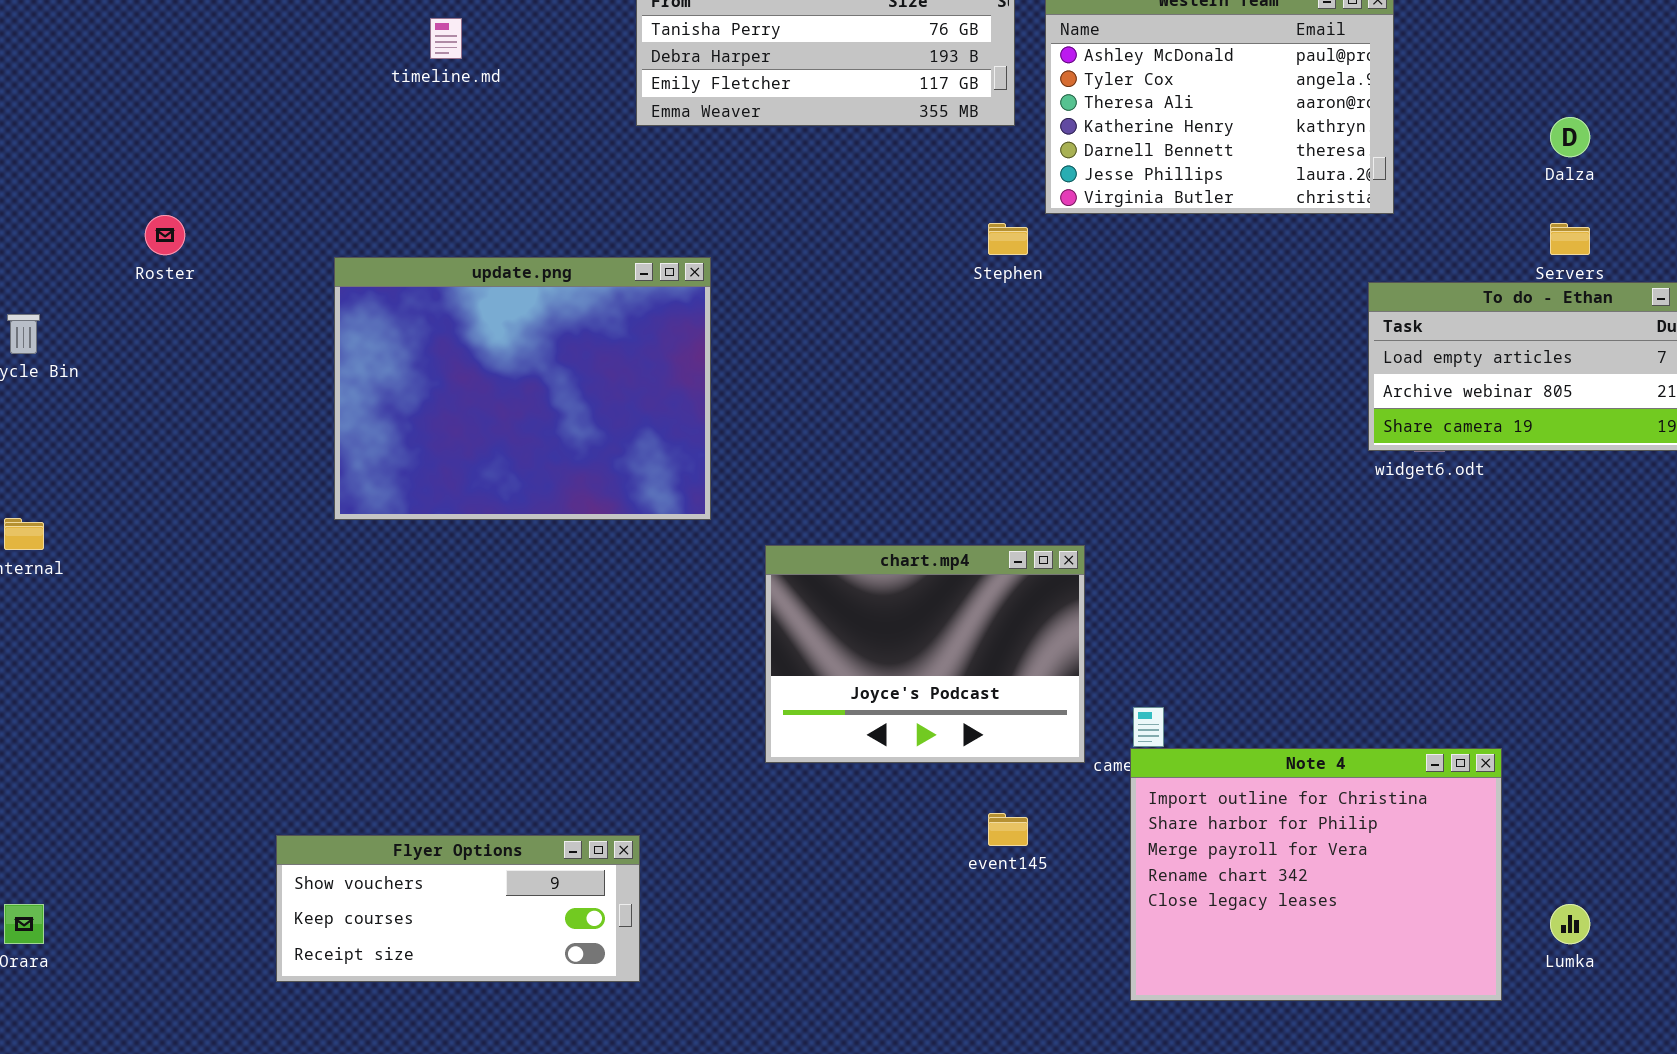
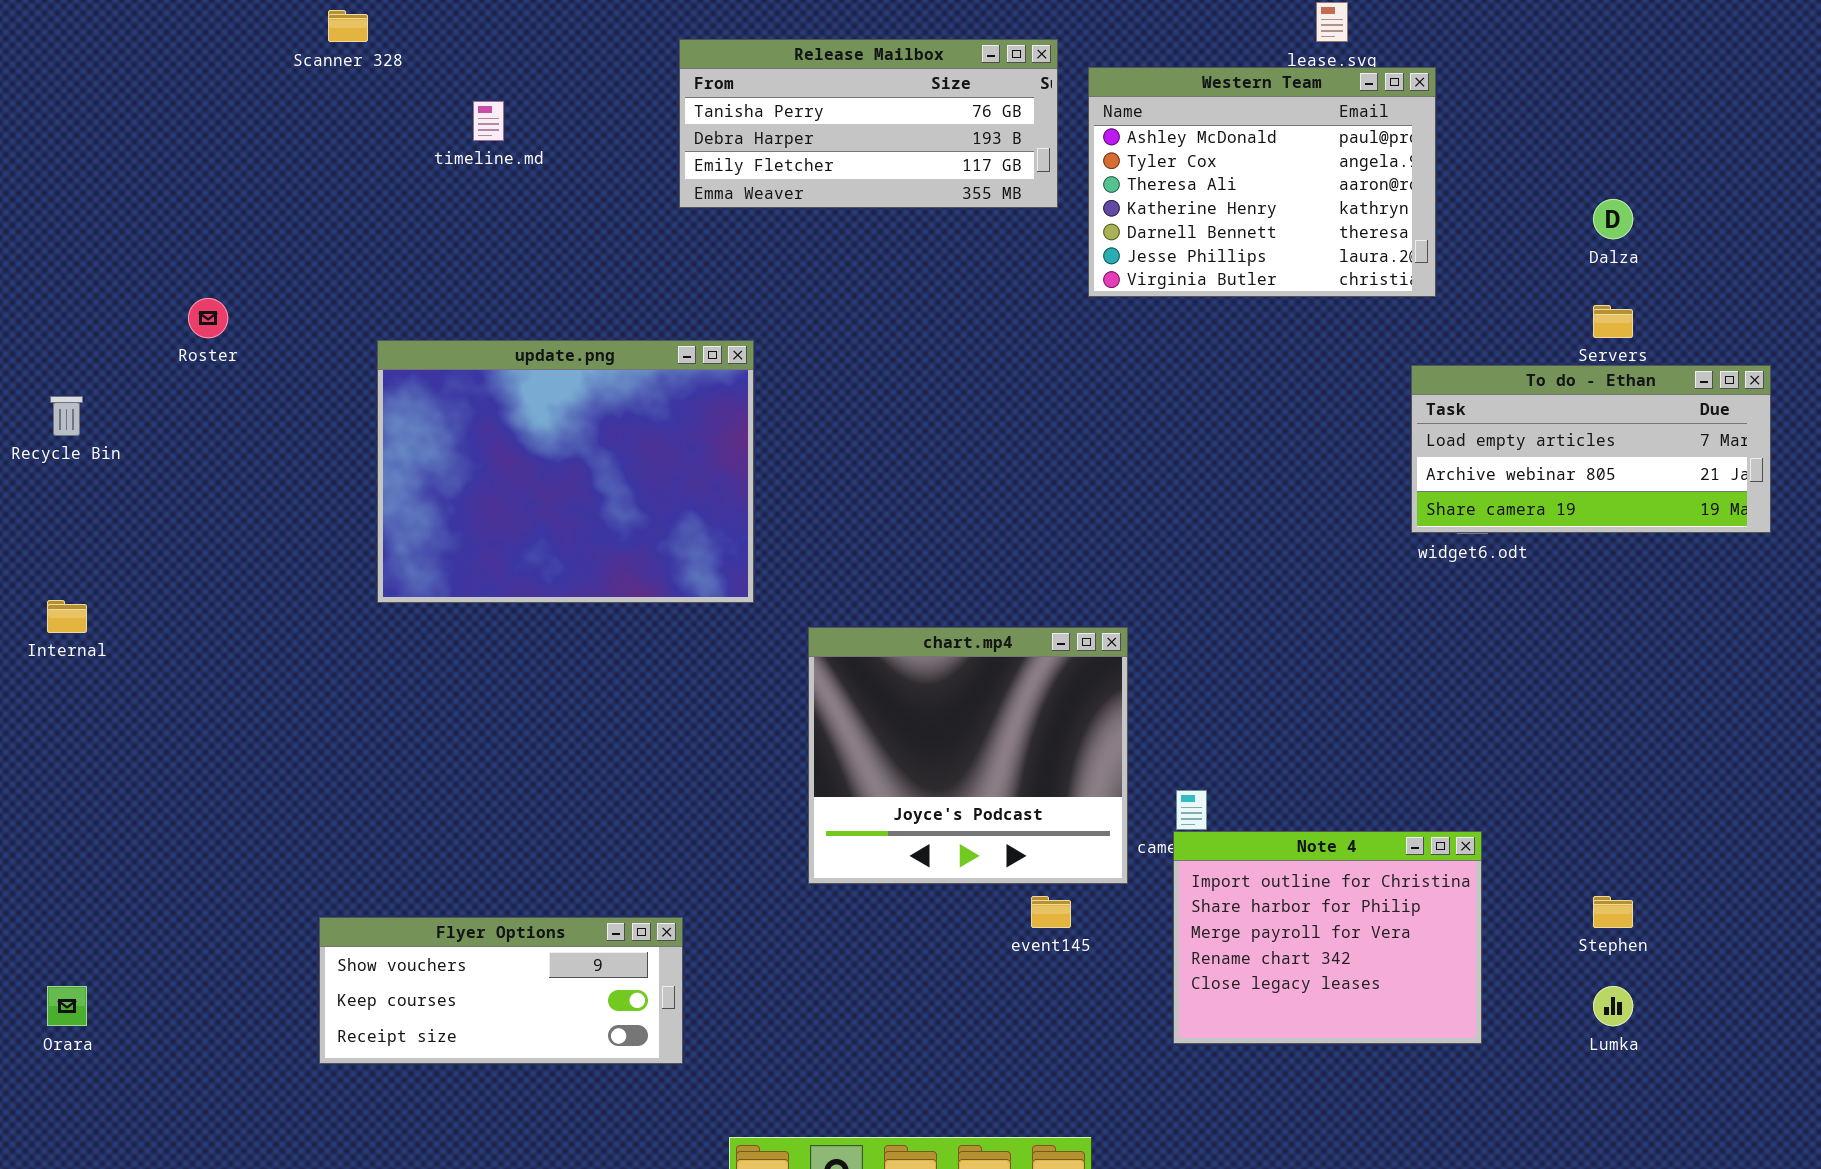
Stephen: [988,223,1028,255] -> [1593,896,1633,928], moved
chart.mp4: [765,545,1085,763] -> [808,627,1128,884], resized
Note 4: [1130,748,1502,1001] -> [1173,831,1482,1044], resized

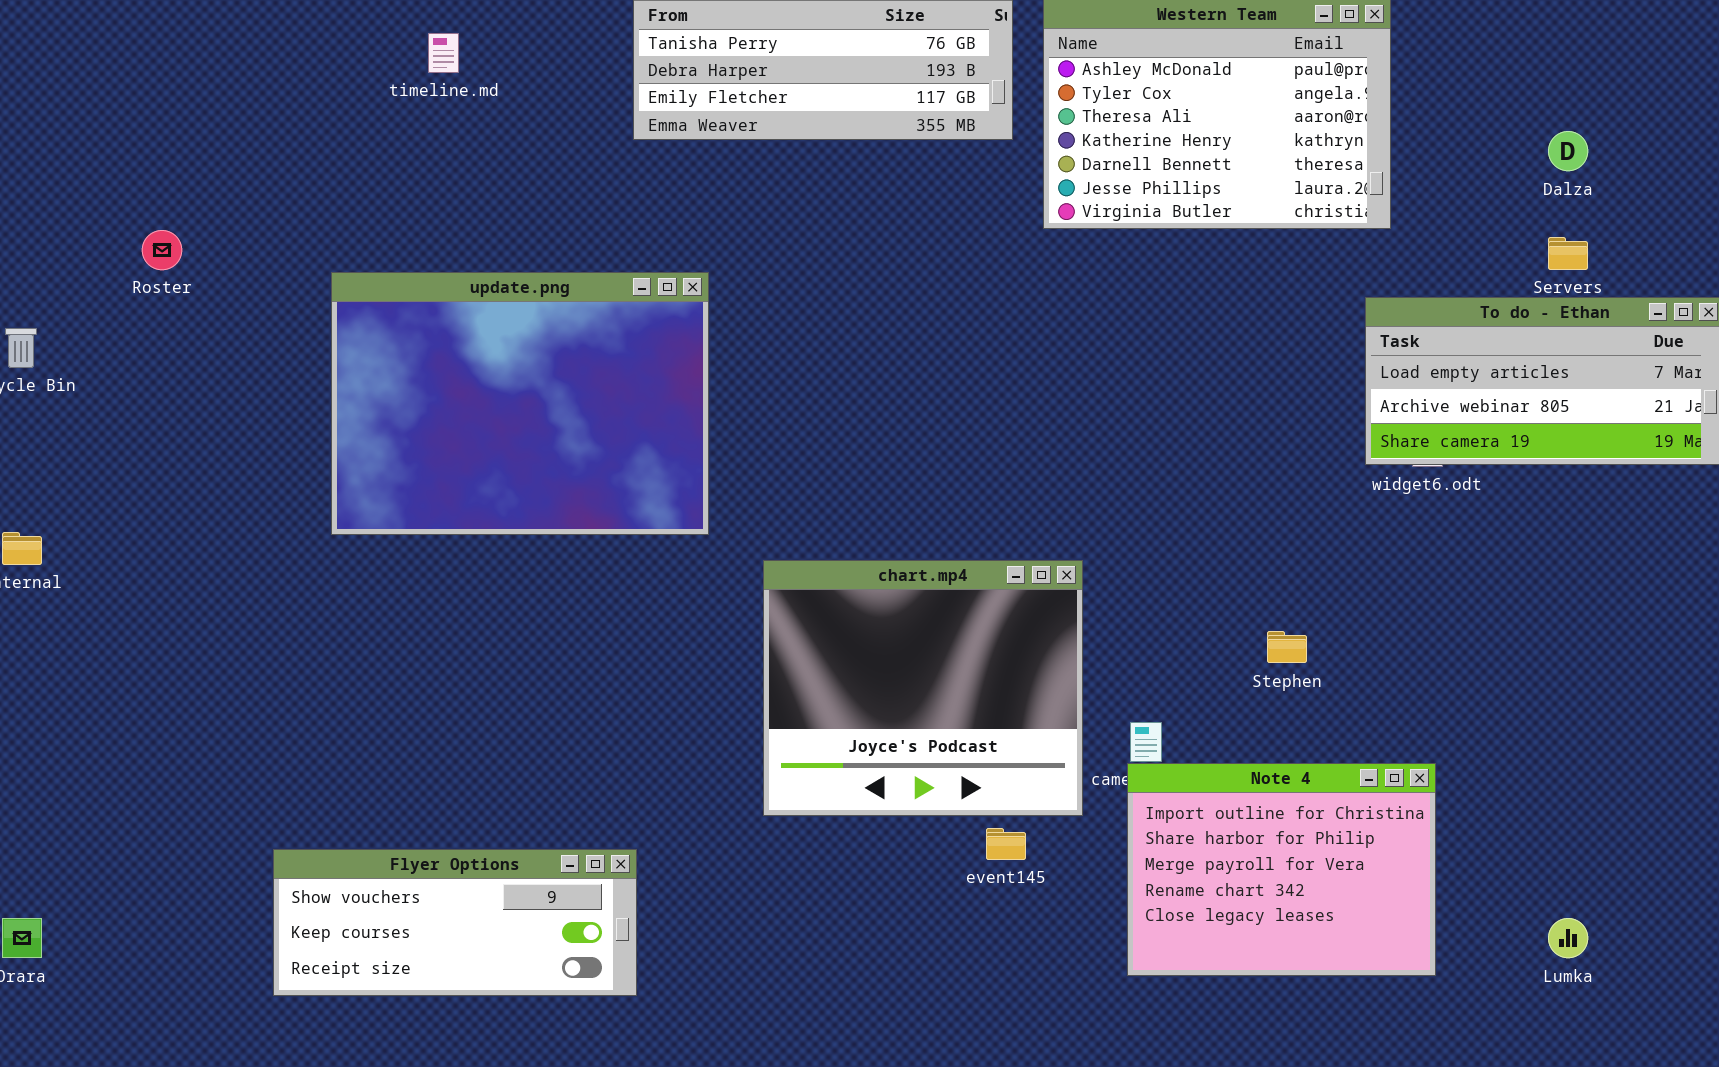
Stephen: [1593,896,1633,928] -> [1267,631,1307,663], moved

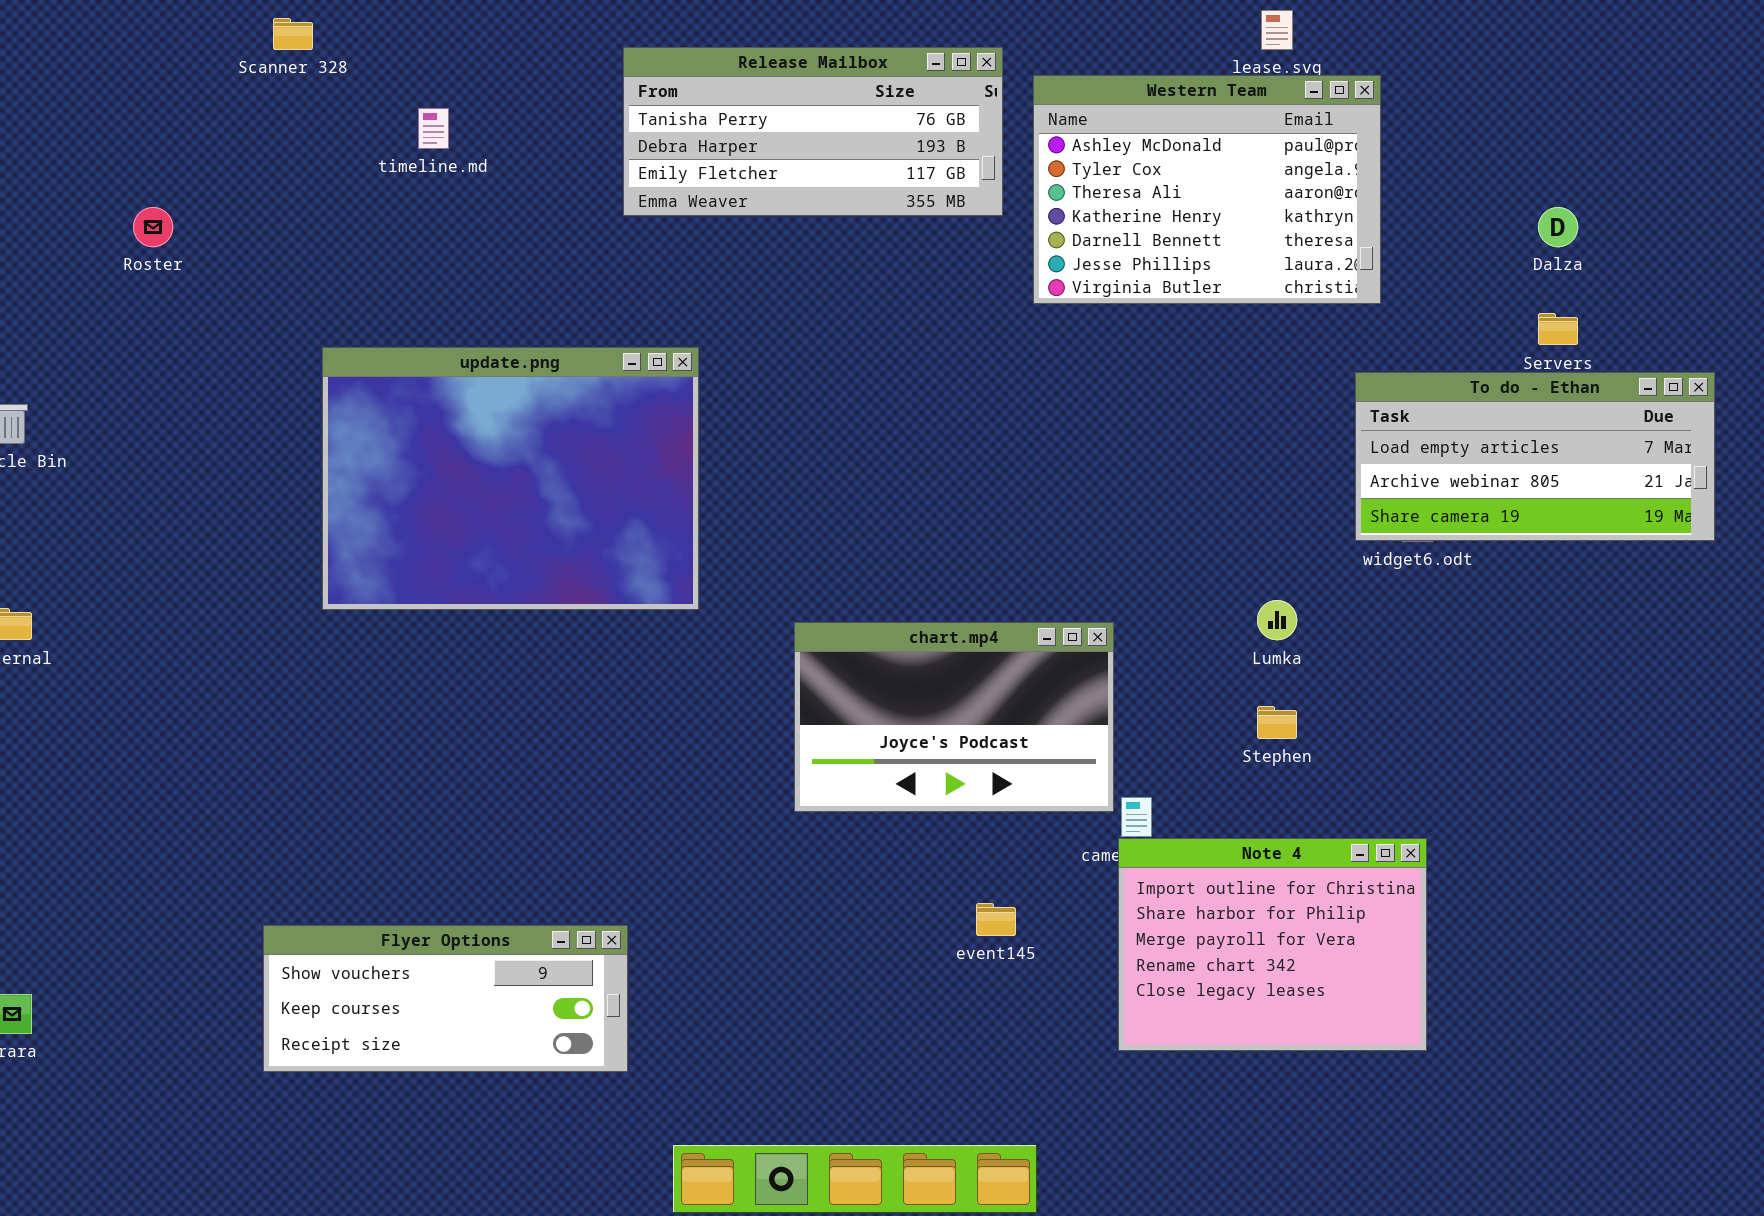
Roster: [142,230,182,270] -> [133,207,173,247], moved
chart.mp4: [763,560,1083,816] -> [794,622,1114,812], moved, resized
Lumka: [1548,918,1588,958] -> [1257,600,1297,640], moved

